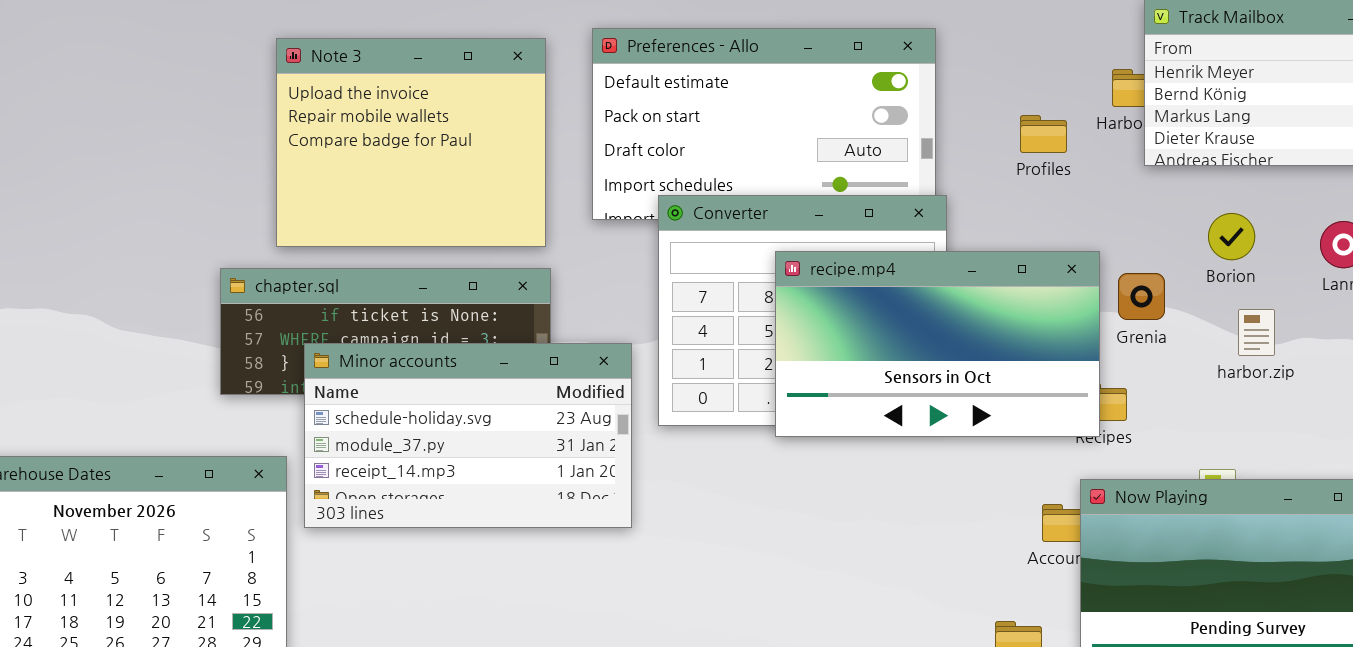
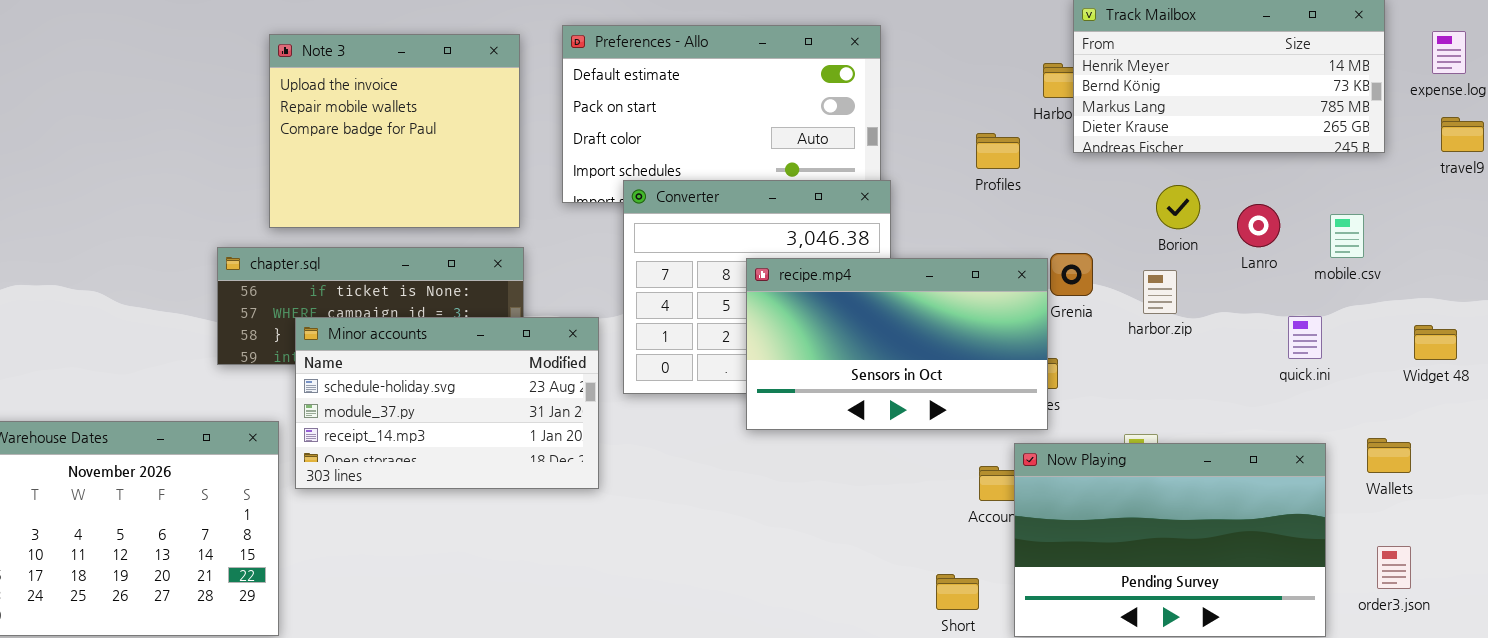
Profiles: [1020,115,1067,153] -> [976,133,1020,169], moved
Borion: [1208,213,1255,260] -> [1156,185,1200,229], moved
recipe.mp4: [775,251,1100,437] -> [746,258,1048,430], moved
harbor.zip: [1238,309,1275,356] -> [1143,270,1177,314], moved

